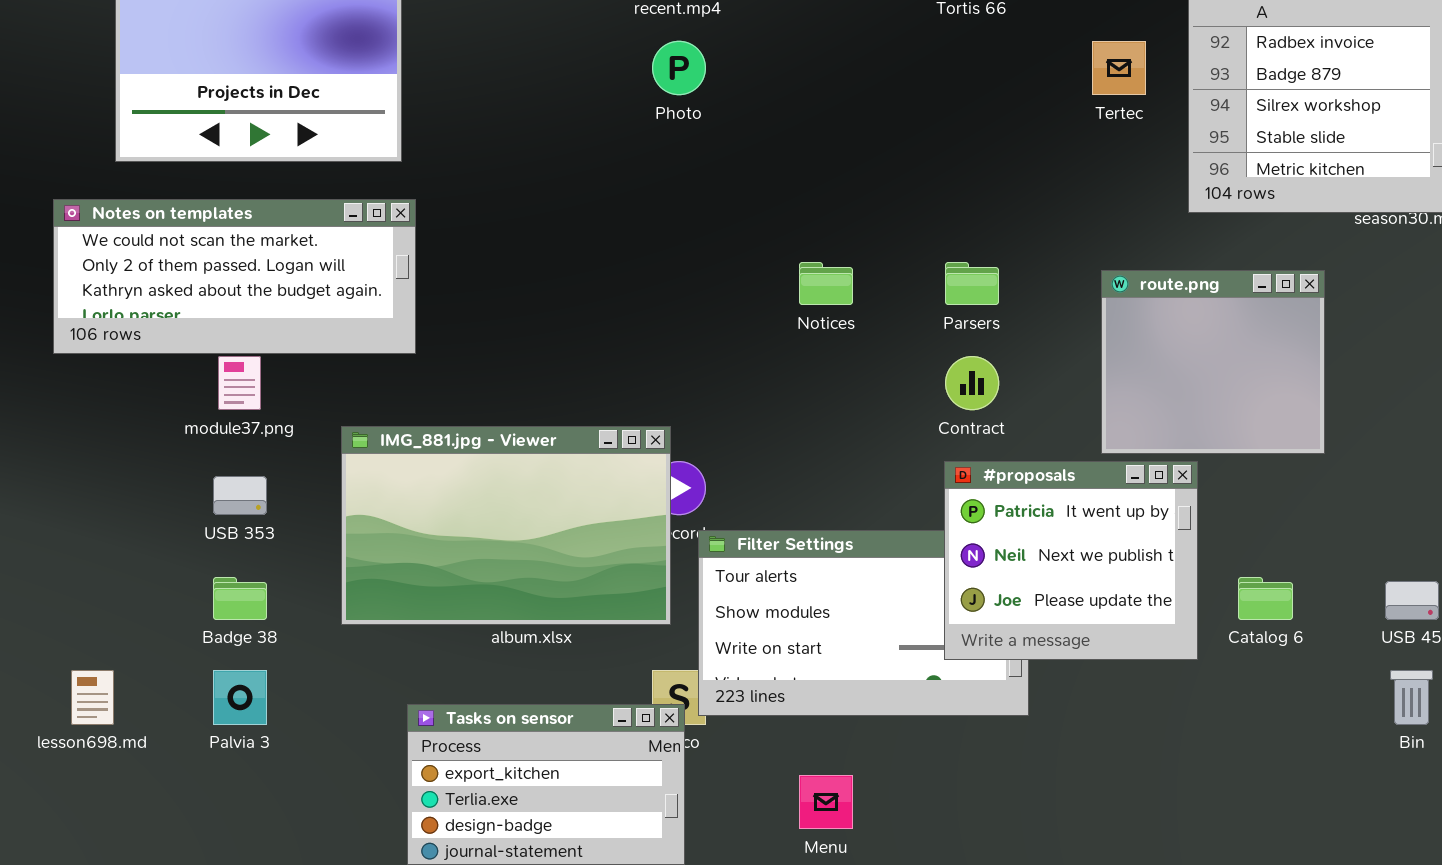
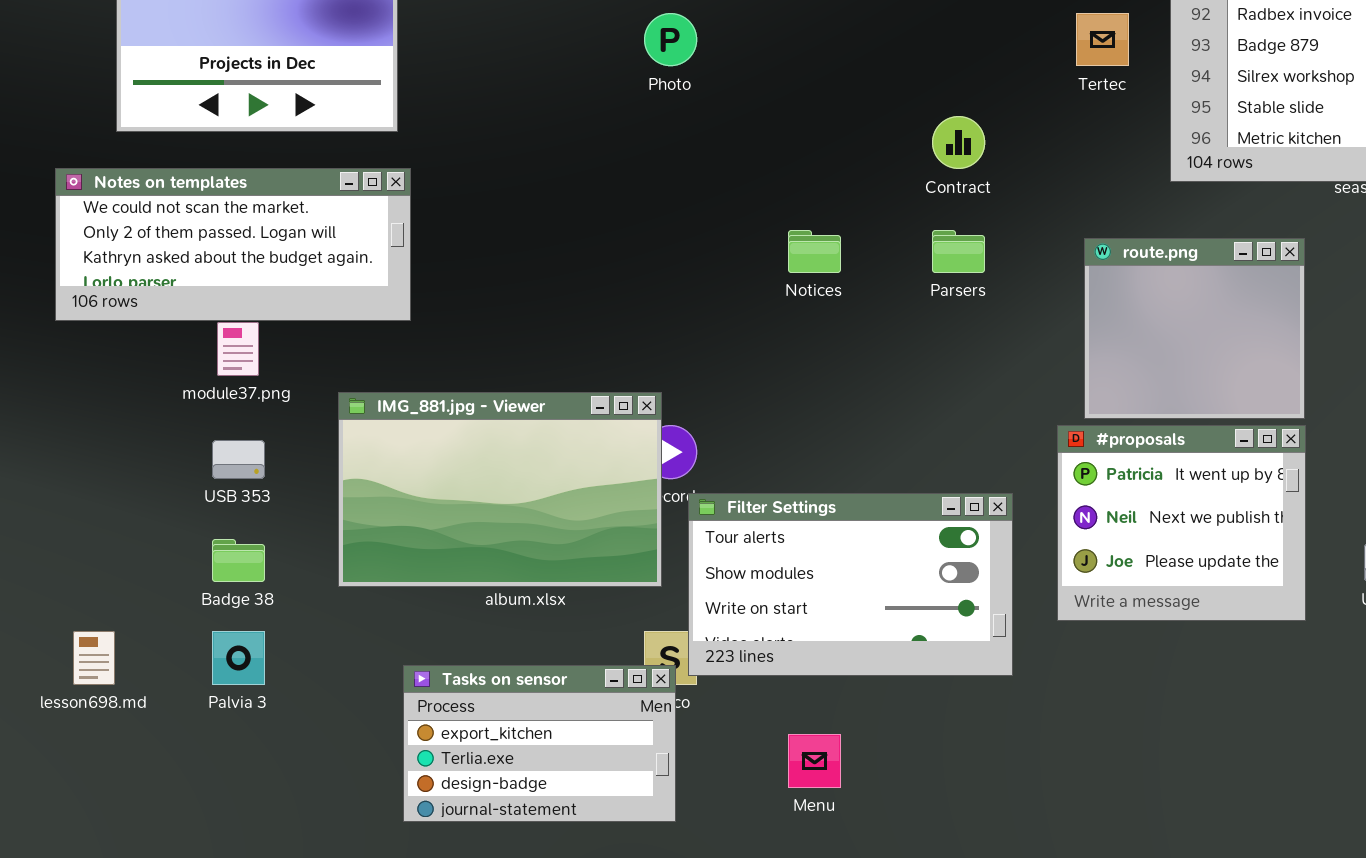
Contract: [945,356,999,410] -> [932,116,985,169], moved
#proposals: [944,461,1198,660] -> [1057,425,1306,621], moved

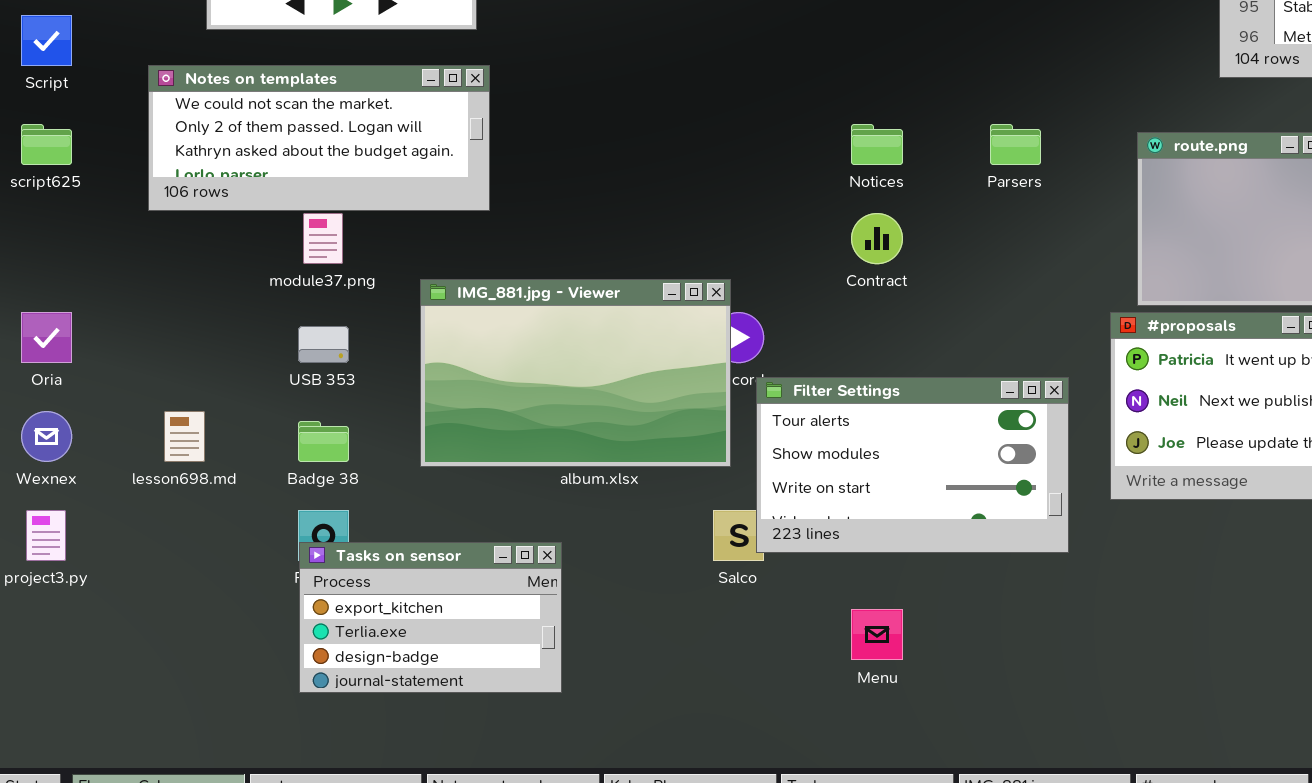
Contract: [932,116,985,169] -> [851,213,903,264], moved
lesson698.md: [73,631,115,685] -> [164,411,205,462], moved
Tasks on sensor: [403,665,676,822] -> [299,542,562,693], moved

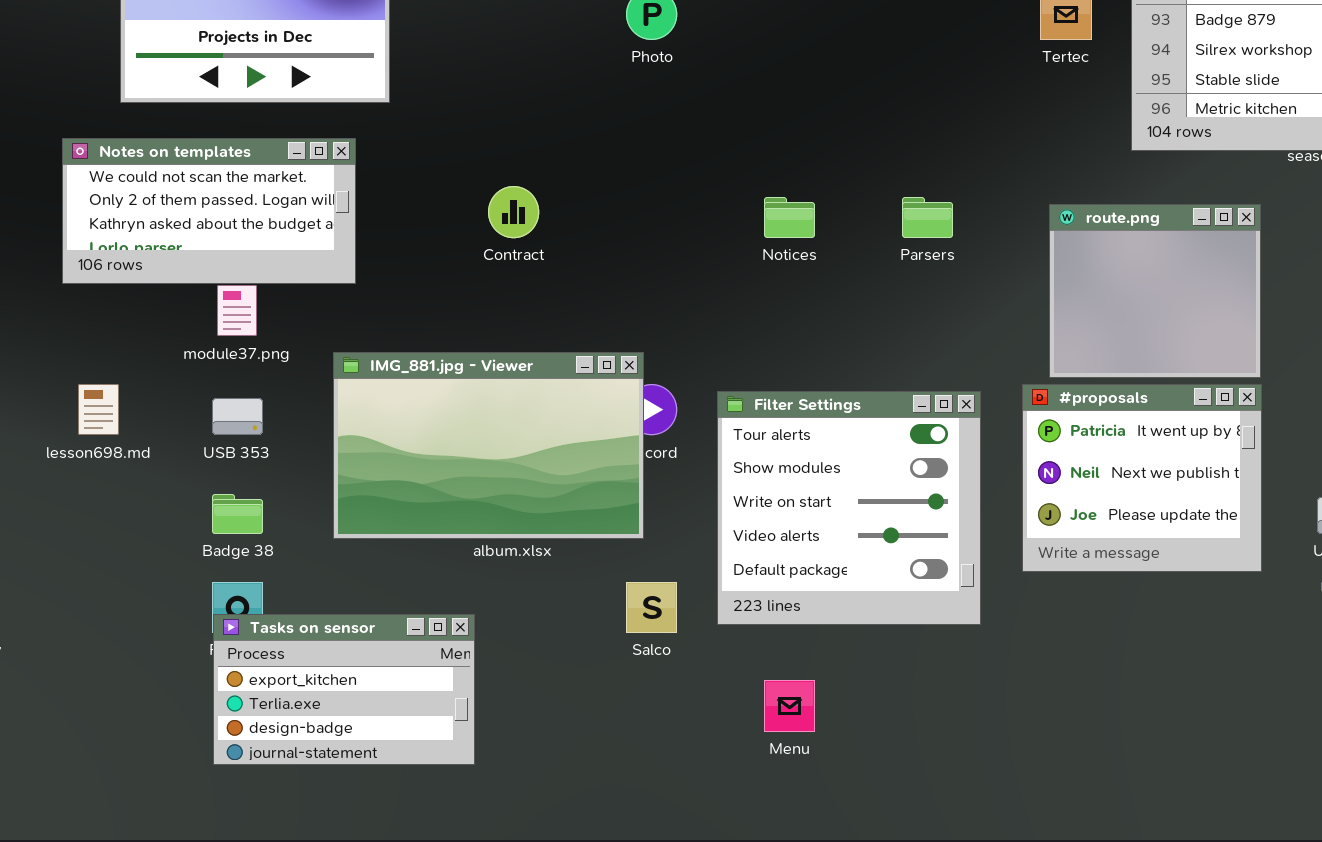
Notes on templates: [148,65,490,211] -> [62,138,356,284], resized
Contract: [851,213,903,264] -> [488,186,539,238], moved
Filter Settings: [756,377,1069,553] -> [717,391,981,625], resized
lesson698.md: [164,411,205,462] -> [78,384,119,435], moved

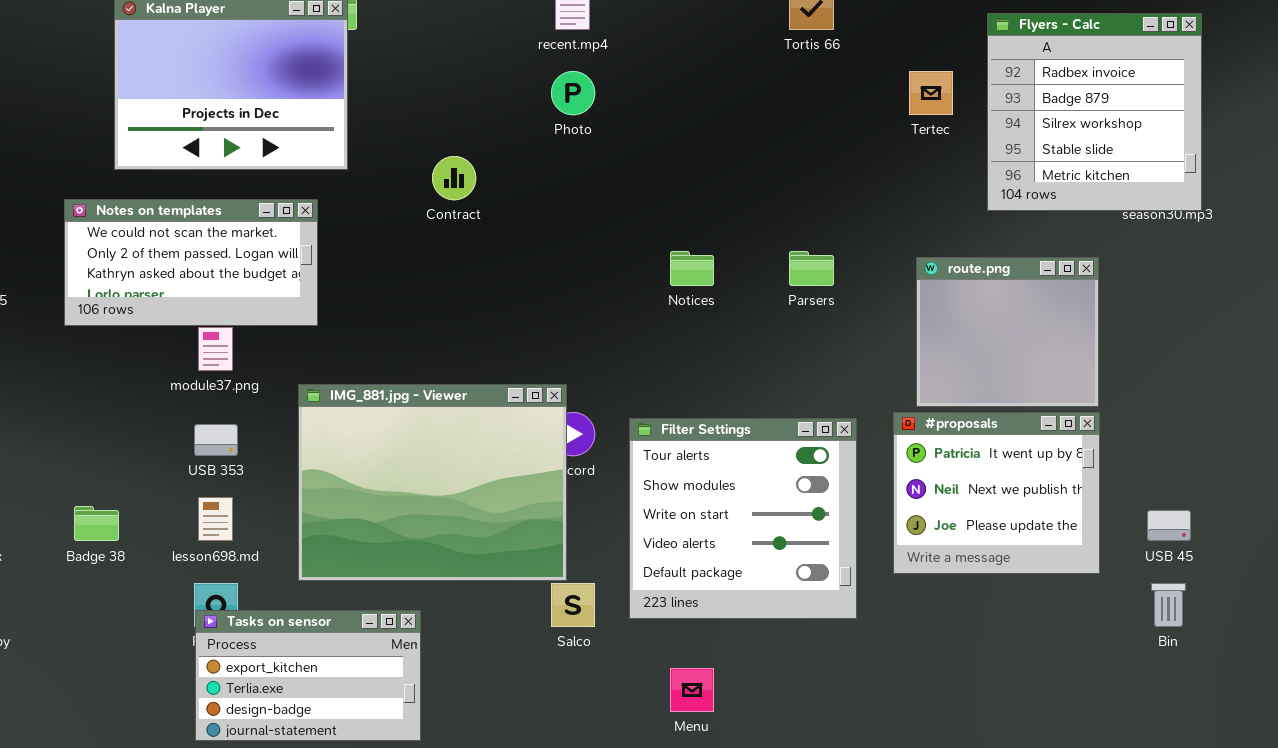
Contract: [488,186,539,238] -> [432,156,476,200], moved
IMG_881.jpg - Viewer: [333,352,644,539] -> [298,384,567,581], resized
lesson698.md: [78,384,119,435] -> [198,497,233,541], moved
Badge 38: [212,494,263,534] -> [74,506,119,541], moved

